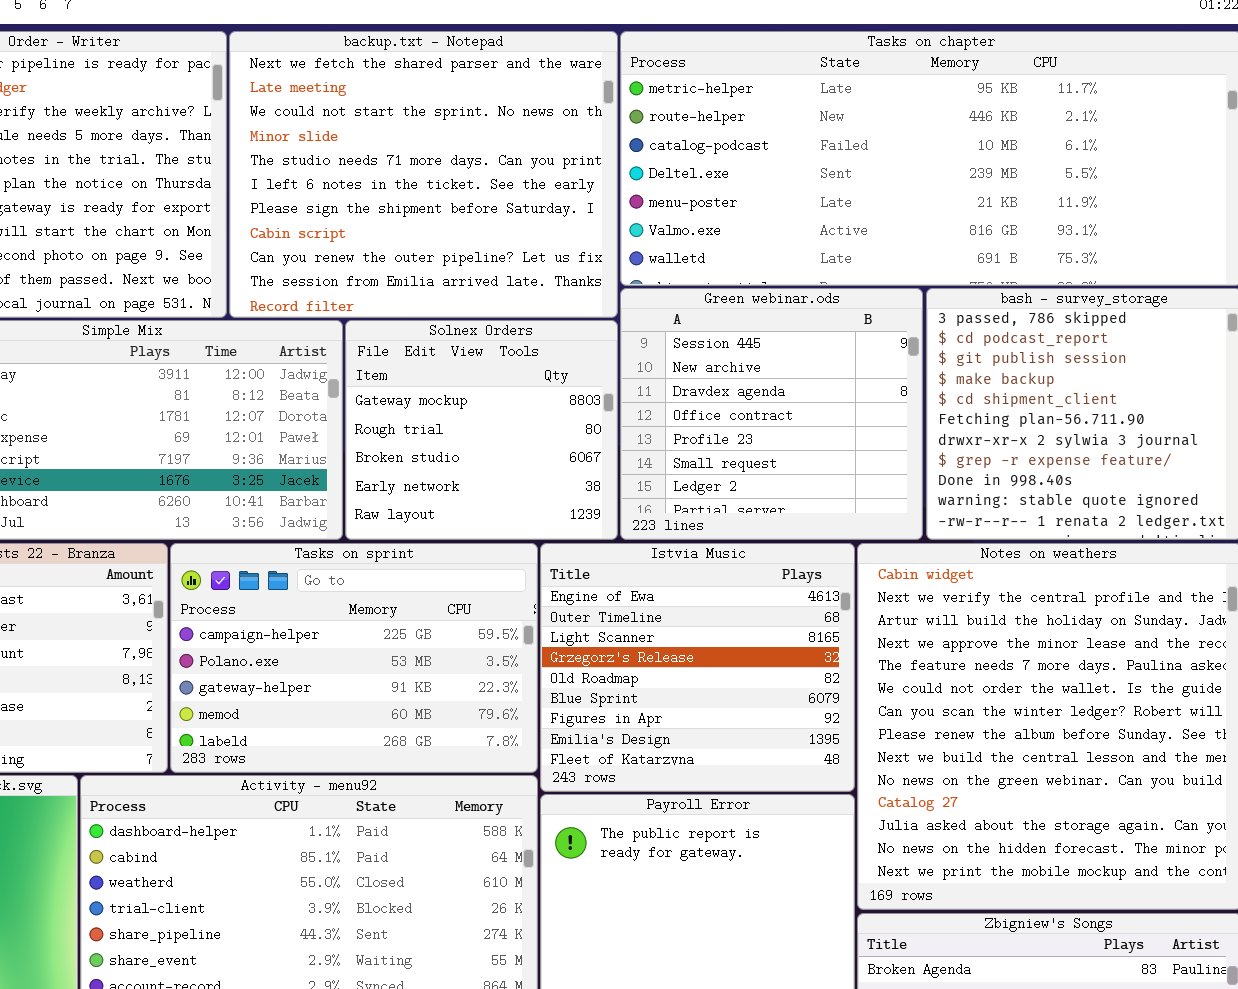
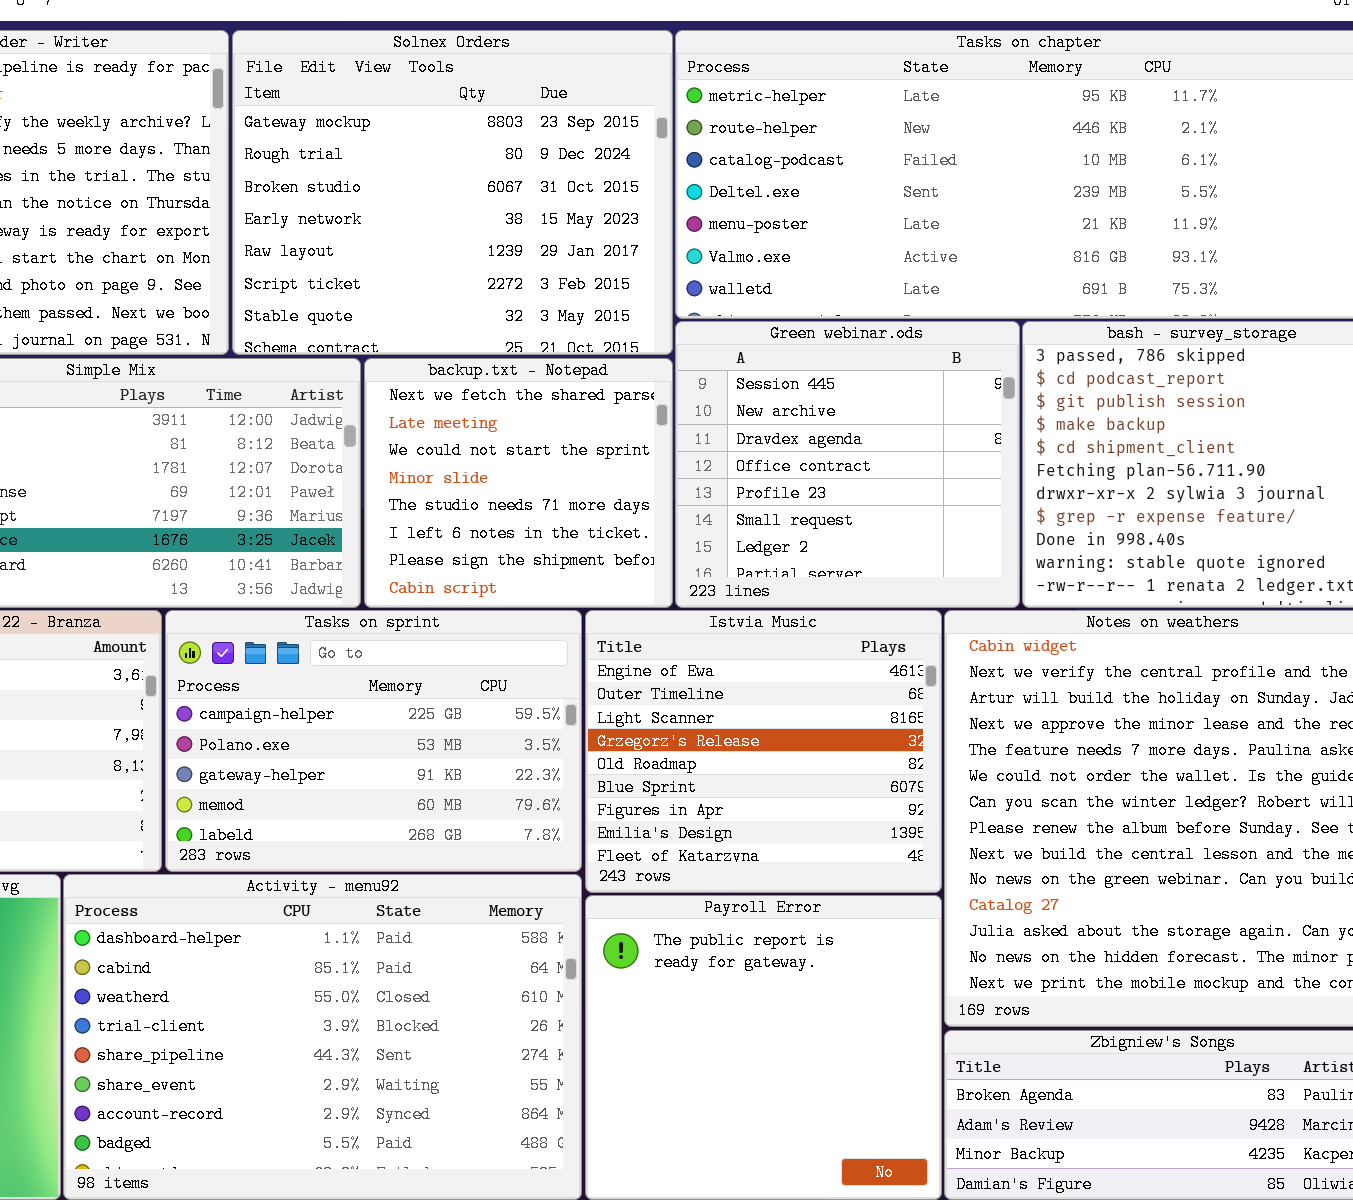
backup.txt - Notepad: [229,31,618,318] -> [364,358,673,608], moved, resized
Solnex Orders: [345,320,618,540] -> [232,30,673,355], moved, resized

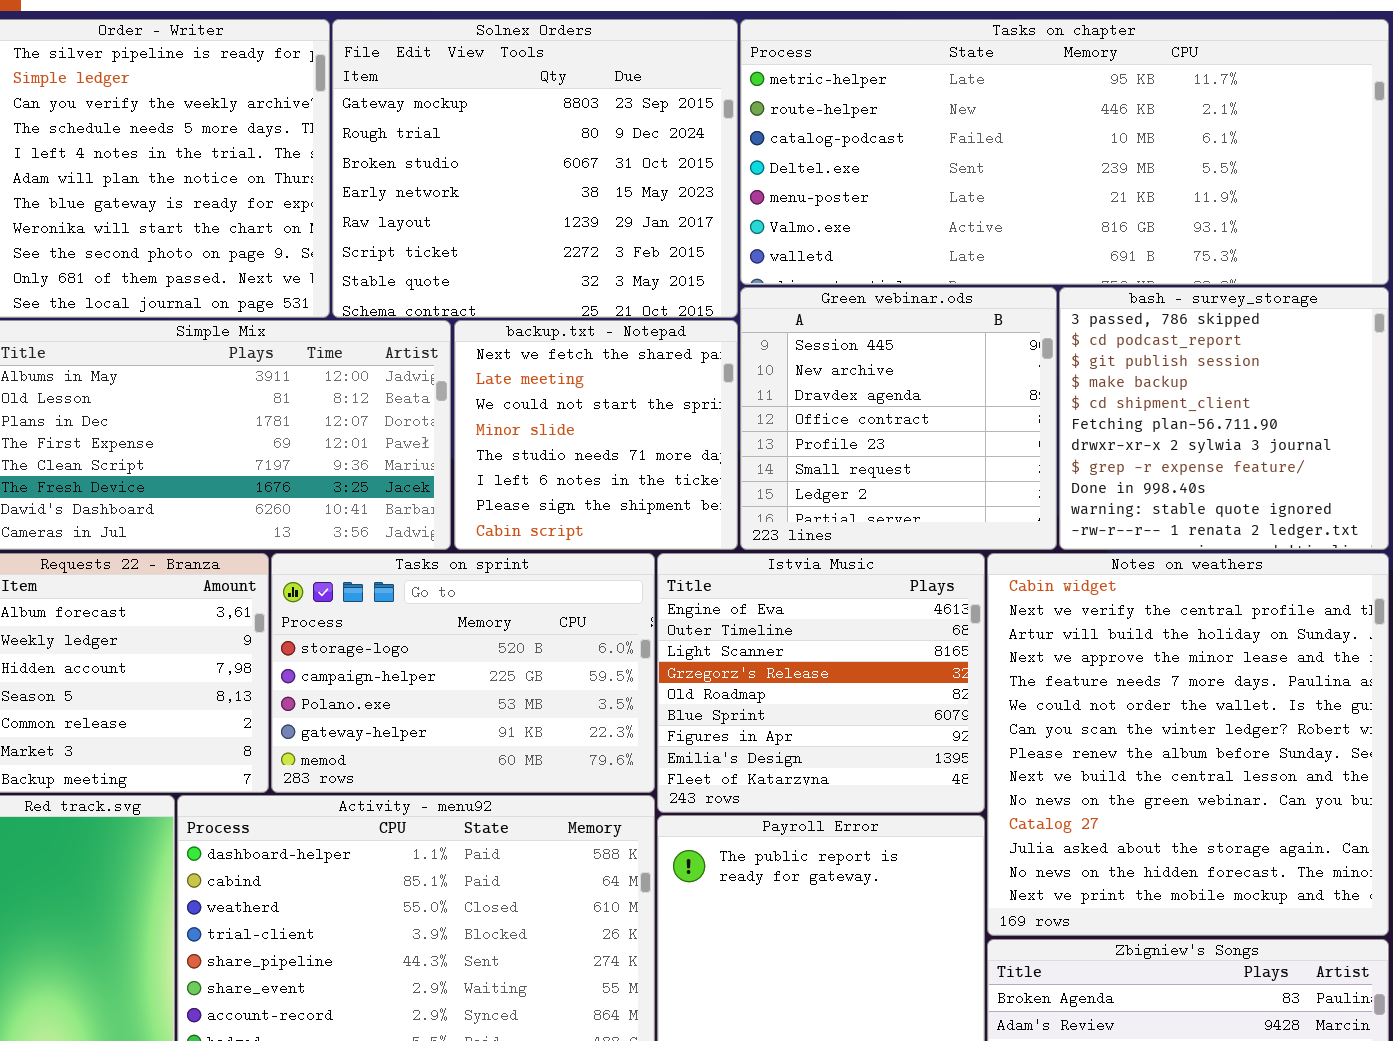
Tasks on sprint: [165,610,582,872] -> [271,553,655,793], scrolled up 1 row

